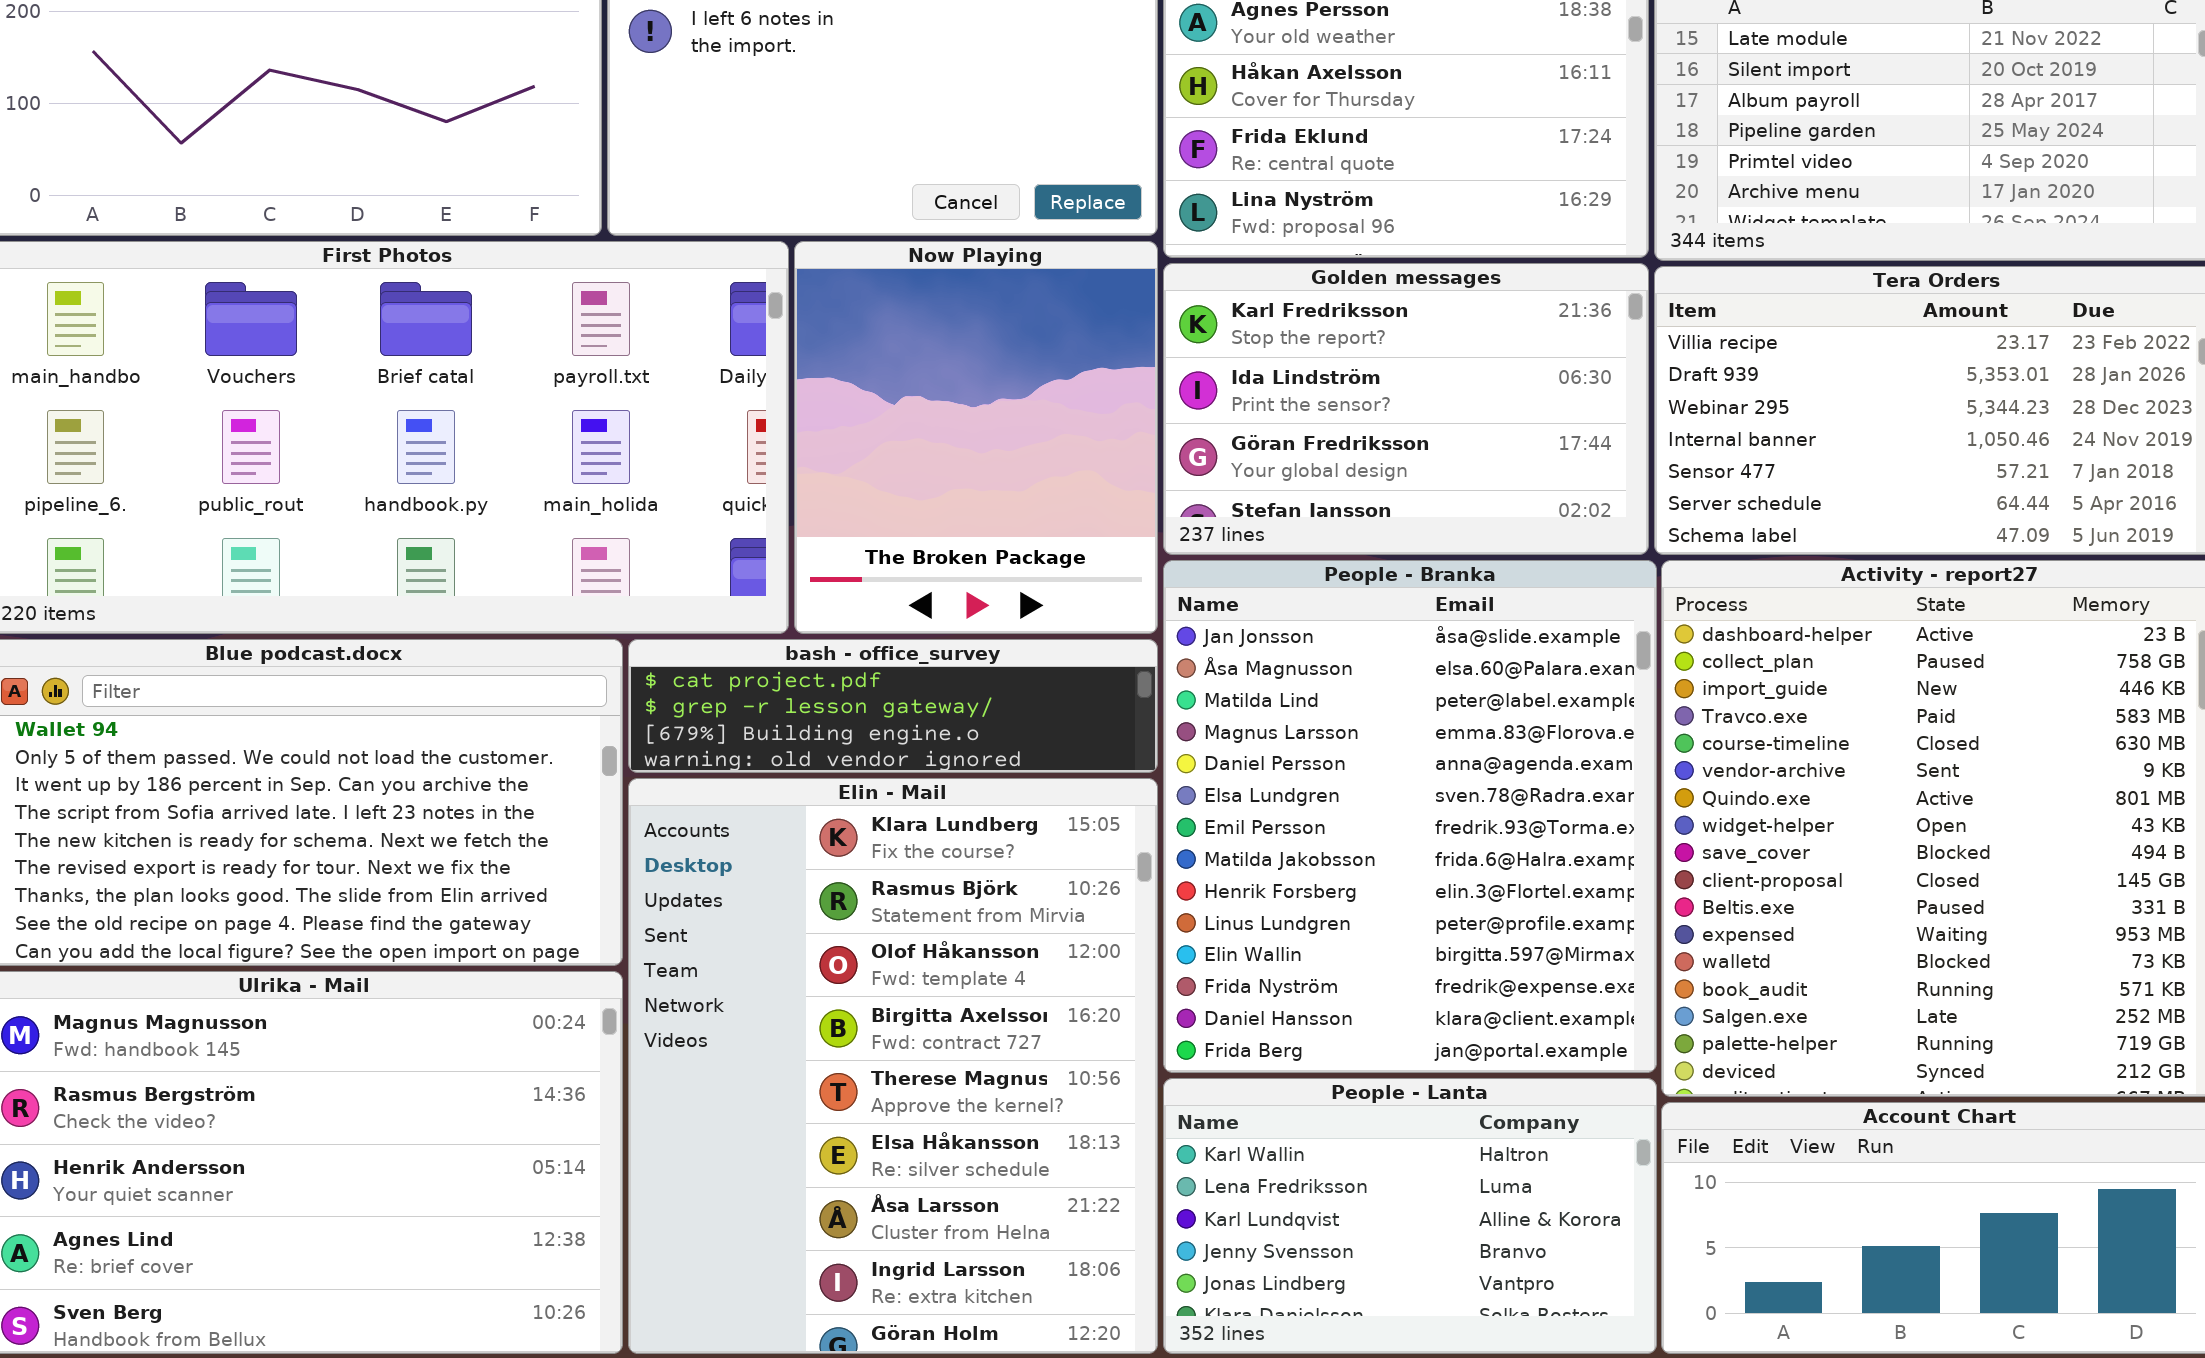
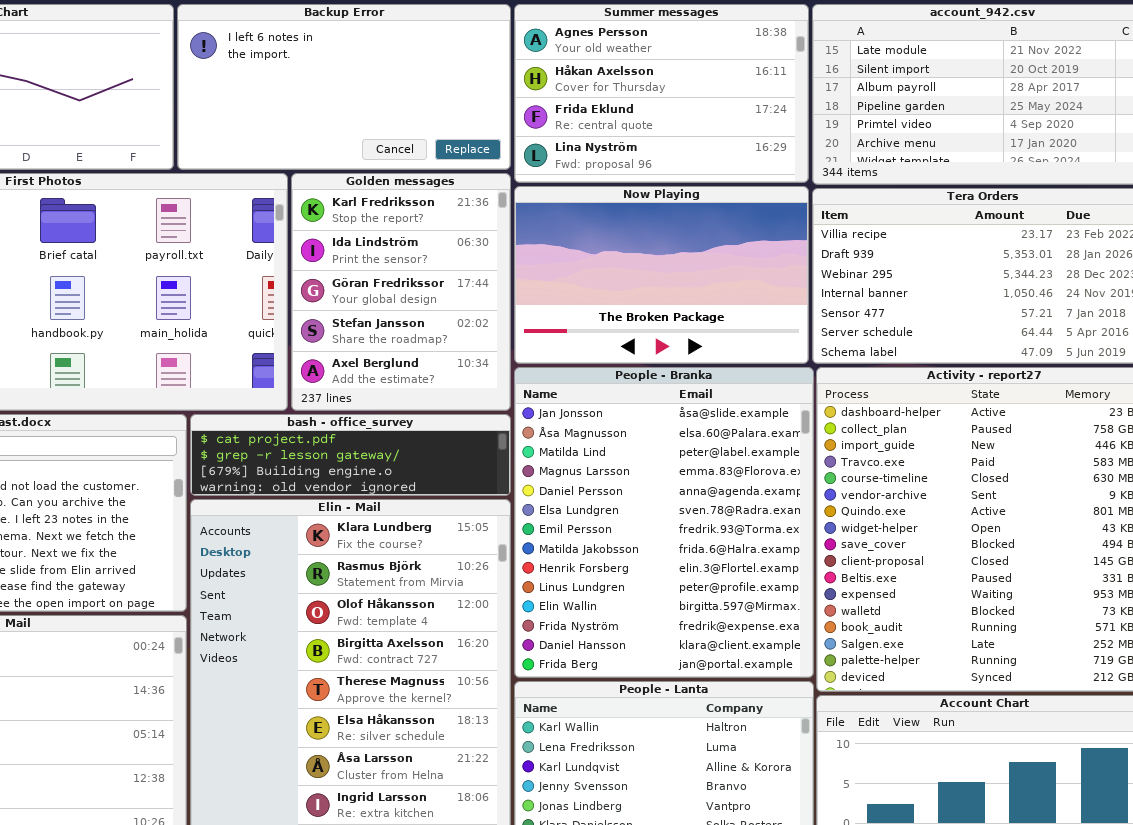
Now Playing: [794,241,1158,634] -> [514,186,809,364], moved, resized
Golden messages: [1163,263,1649,555] -> [291,173,511,411], moved, resized

